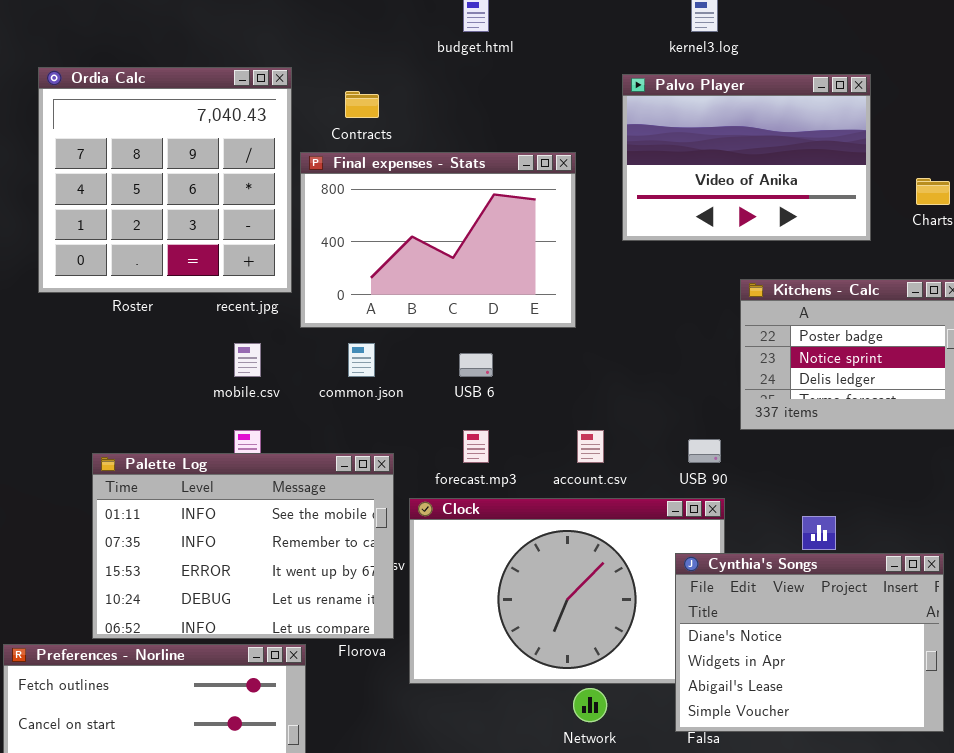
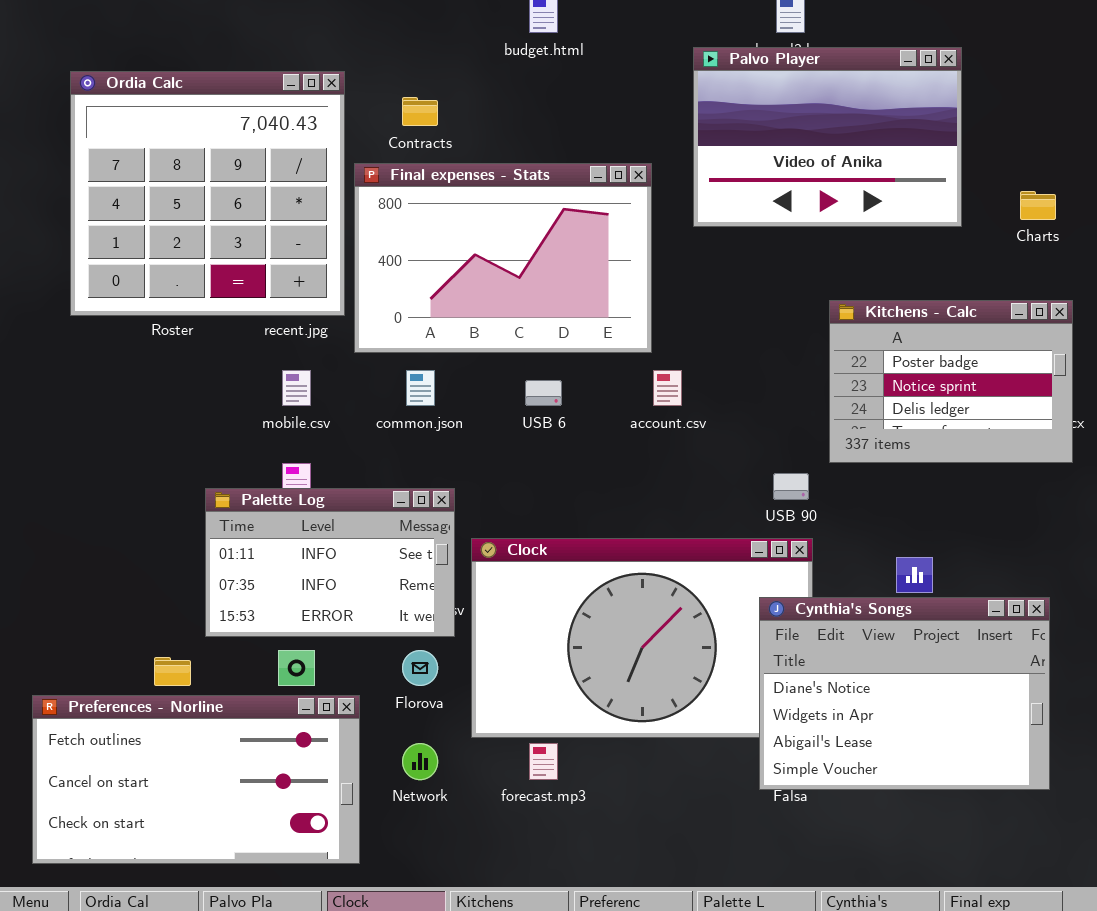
Palvo Player: [622,74,871,241] -> [693,47,962,227], moved
forecast.mp3: [463,430,489,463] -> [529,743,558,780], moved
account.csv: [577,430,604,463] -> [653,370,682,406], moved
Palette Log: [92,453,394,639] -> [205,488,455,637], resized
Network: [573,688,607,722] -> [402,743,438,780], moved

